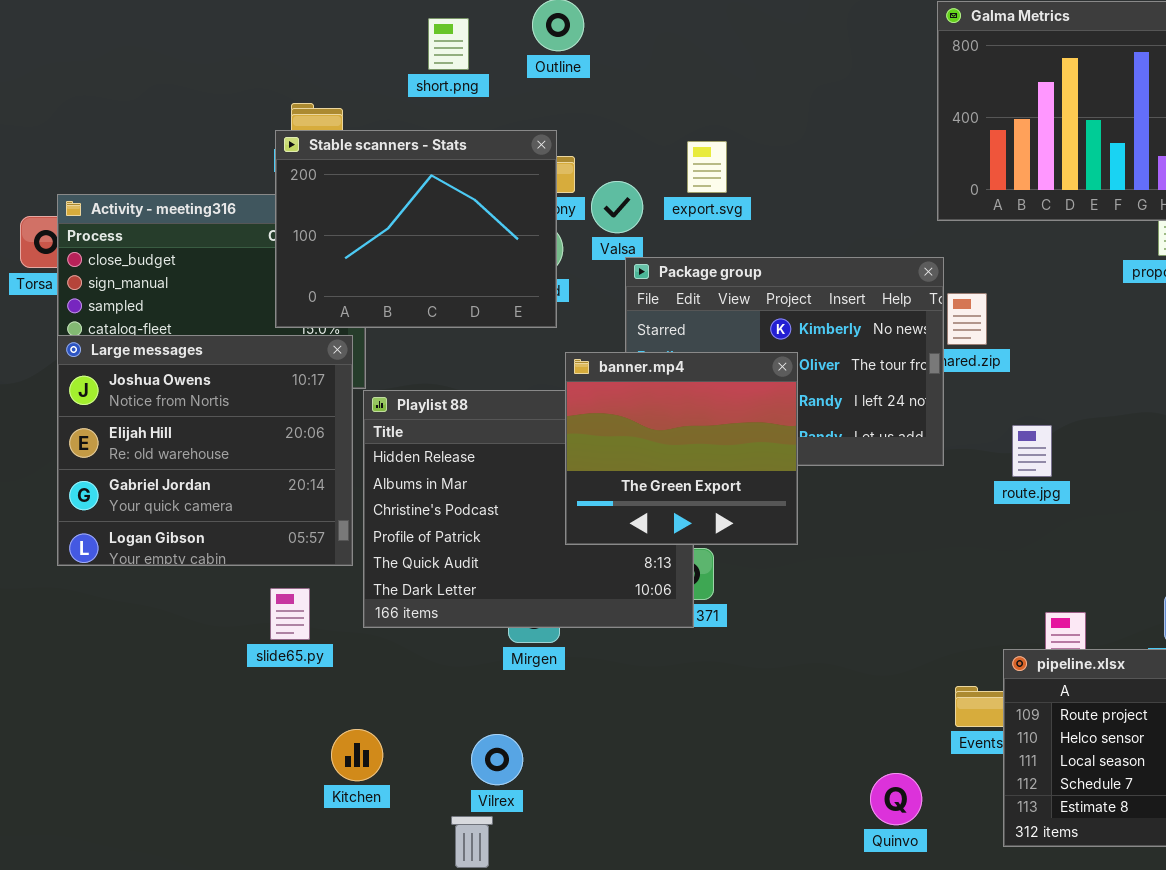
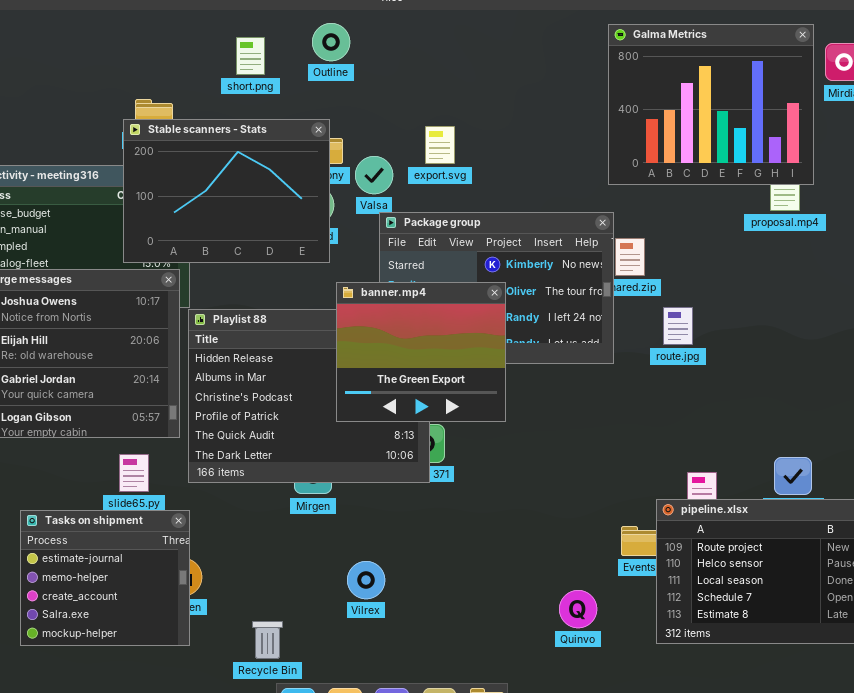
route.jpg: [1012,425,1052,477] -> [663,307,693,345], moved
Tasks on shipment: none -> [20,510,190,646], opened
Vilrex: [471,734,523,785] -> [347,561,385,599], moved

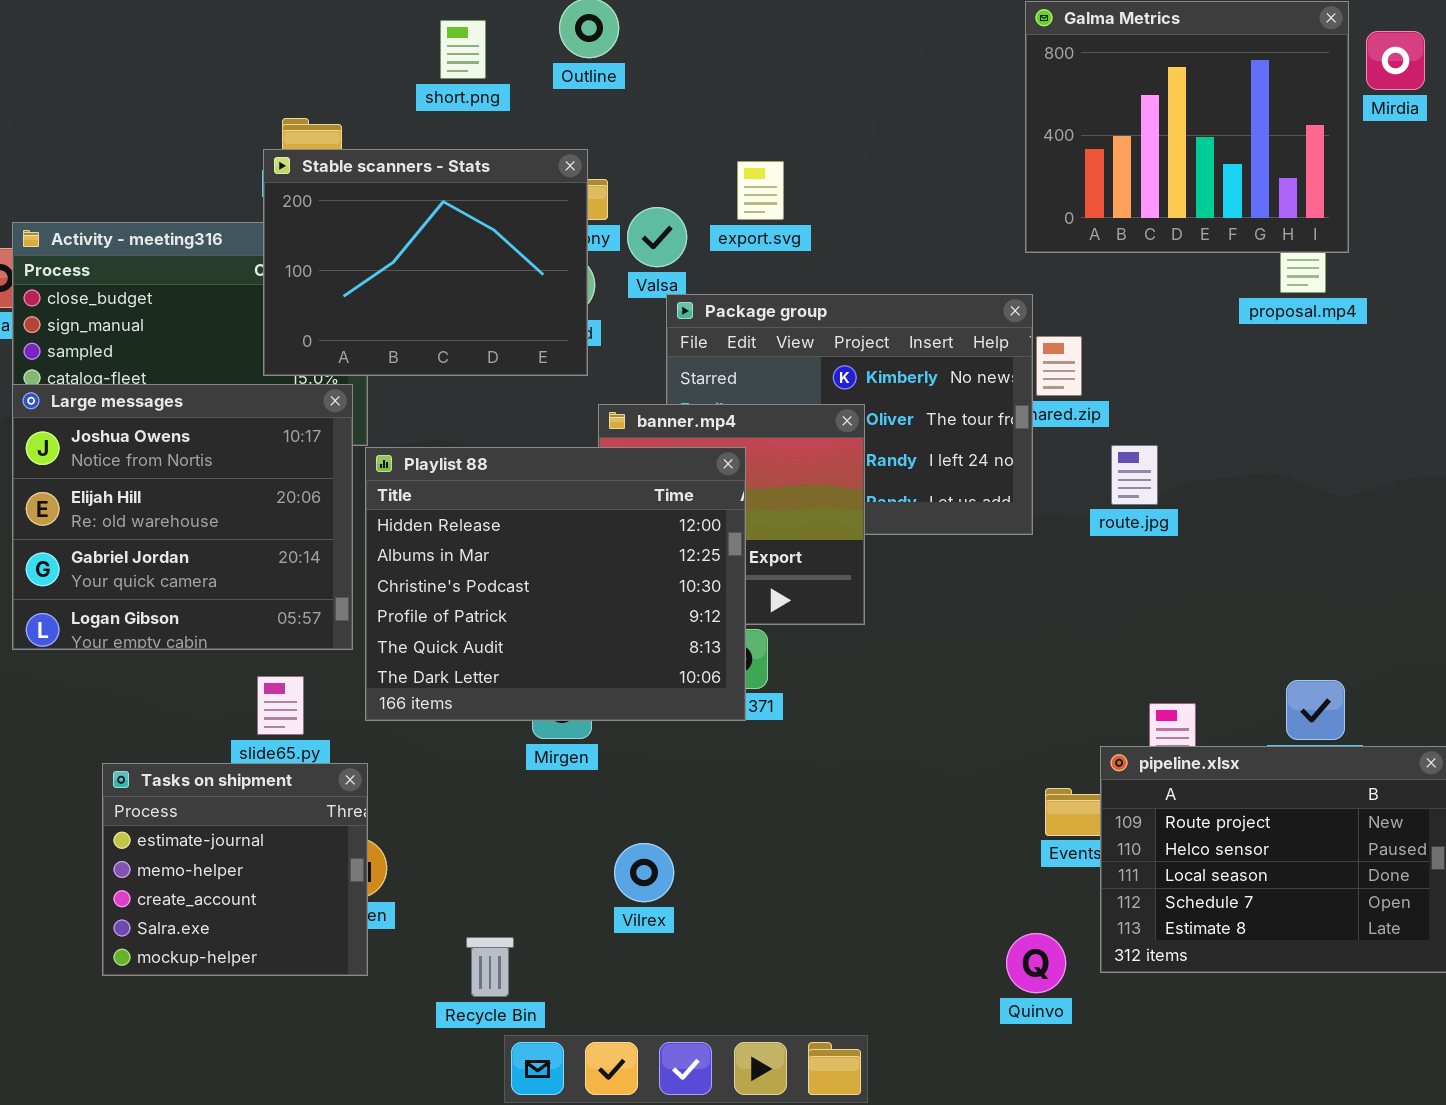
Playlist 88: [188,309,430,483] -> [365,447,746,721], raised
Quinvo: [559,590,597,628] -> [1006,933,1066,993], moved

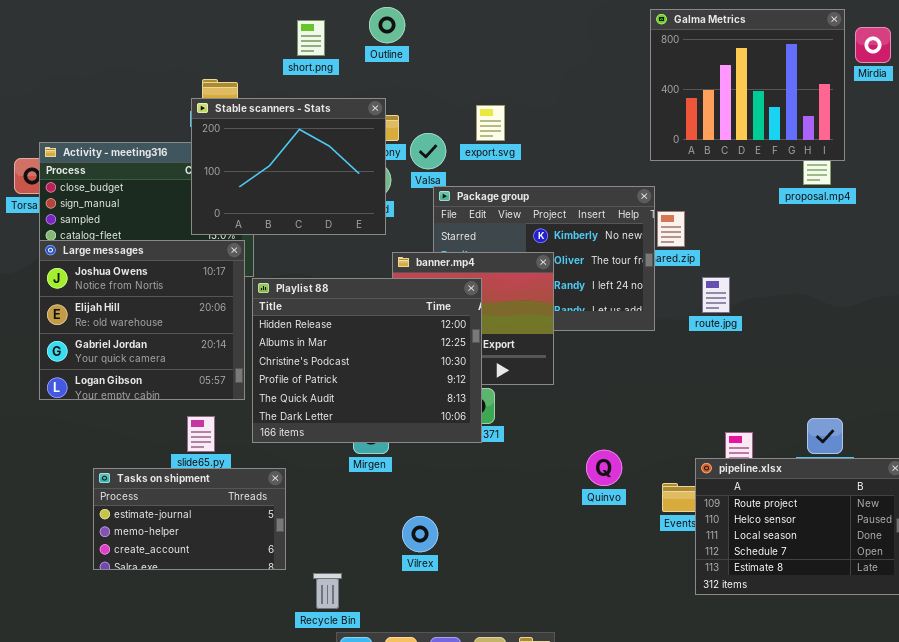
Tasks on shipment: [102,763,368,976] -> [93,468,286,570], resized
Quinvo: [1006,933,1066,993] -> [586,450,622,486], moved

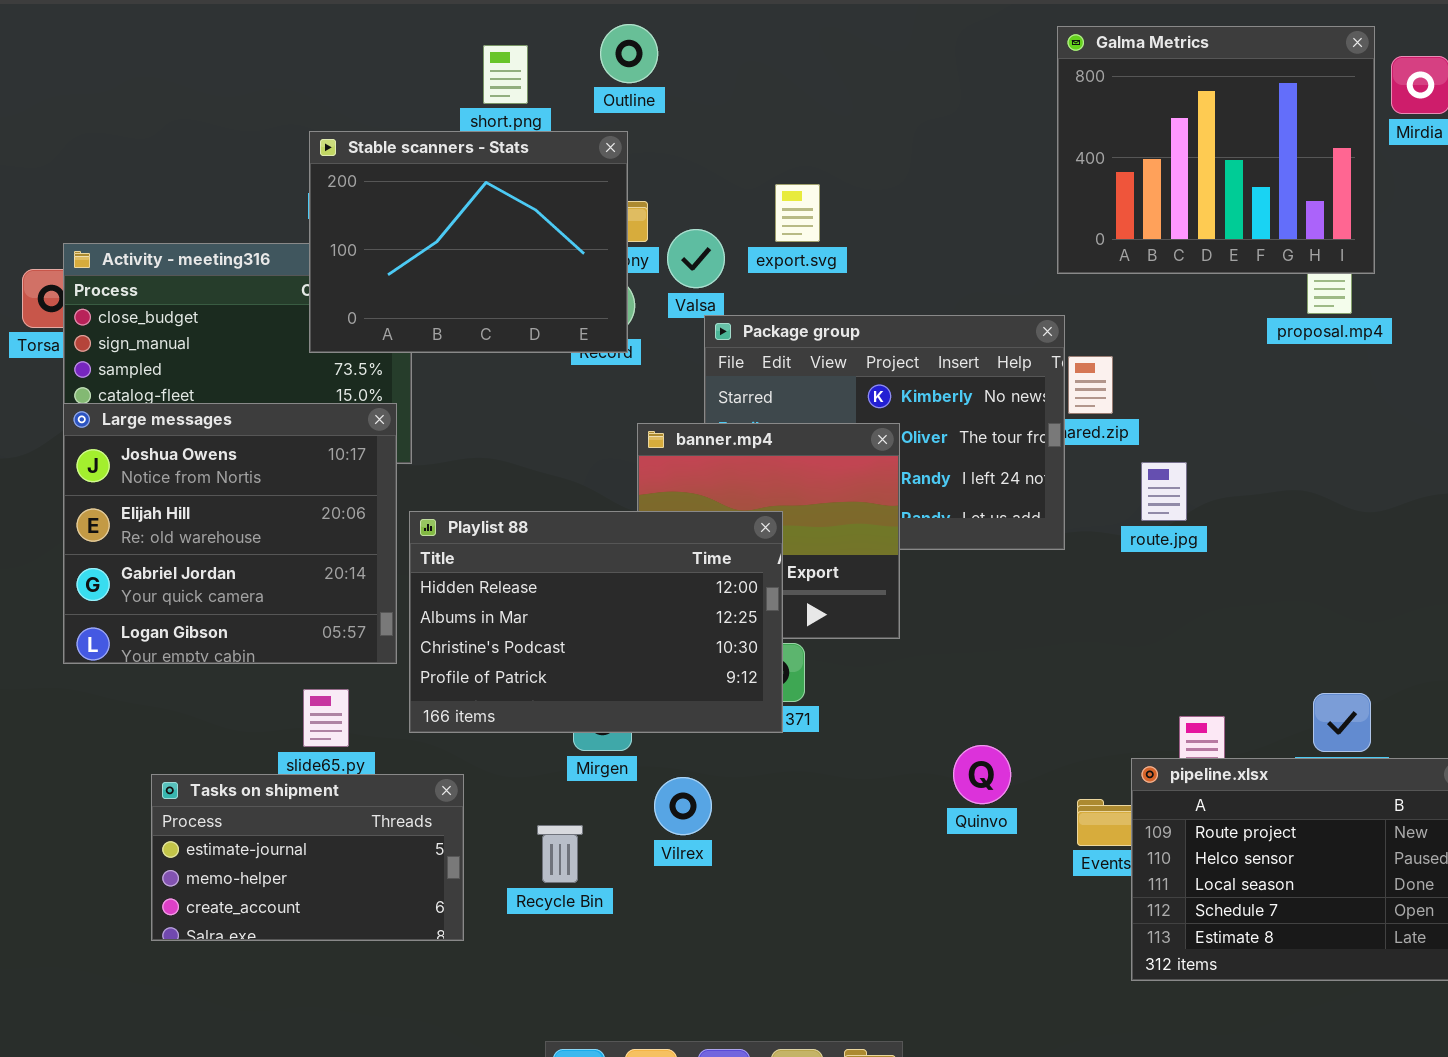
Stable scanners - Stats: [191,98,386,235] -> [309,131,628,353], moved
Playlist 88: [252,278,482,443] -> [409,511,783,733], resized
Vilrex: [402,516,438,552] -> [654,777,712,835], moved
Recycle Bin: [313,573,342,609] -> [537,825,583,883], moved

